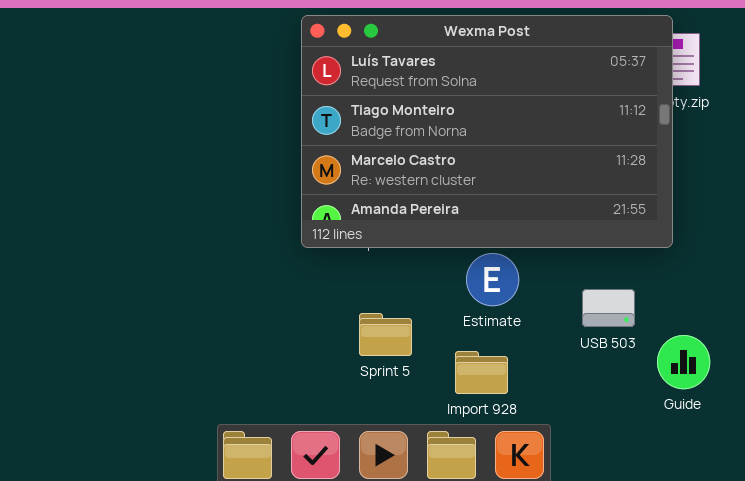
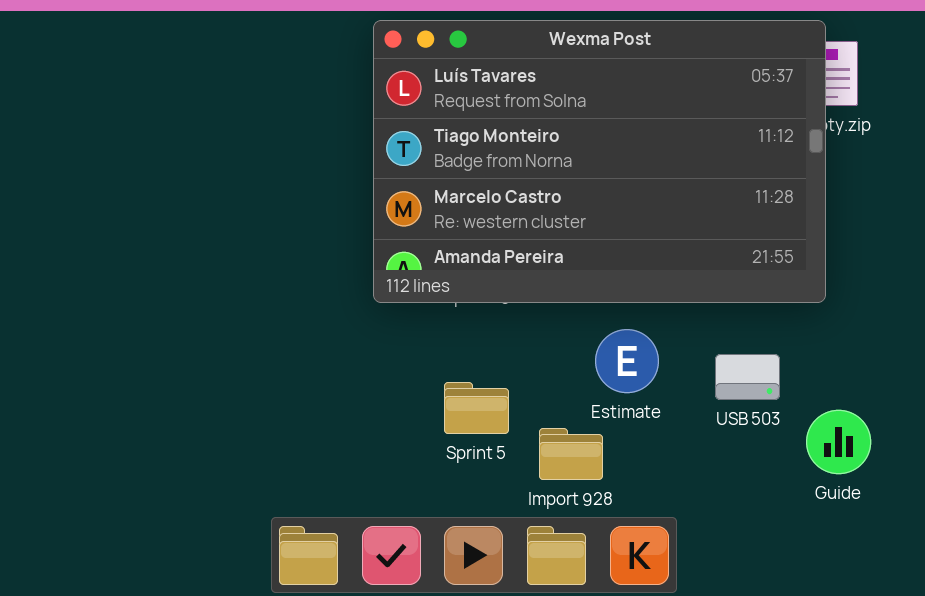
Estimate: [466,253,519,306] -> [595,329,659,393], moved
Import 928: [455,351,508,394] -> [539,428,603,480], moved

